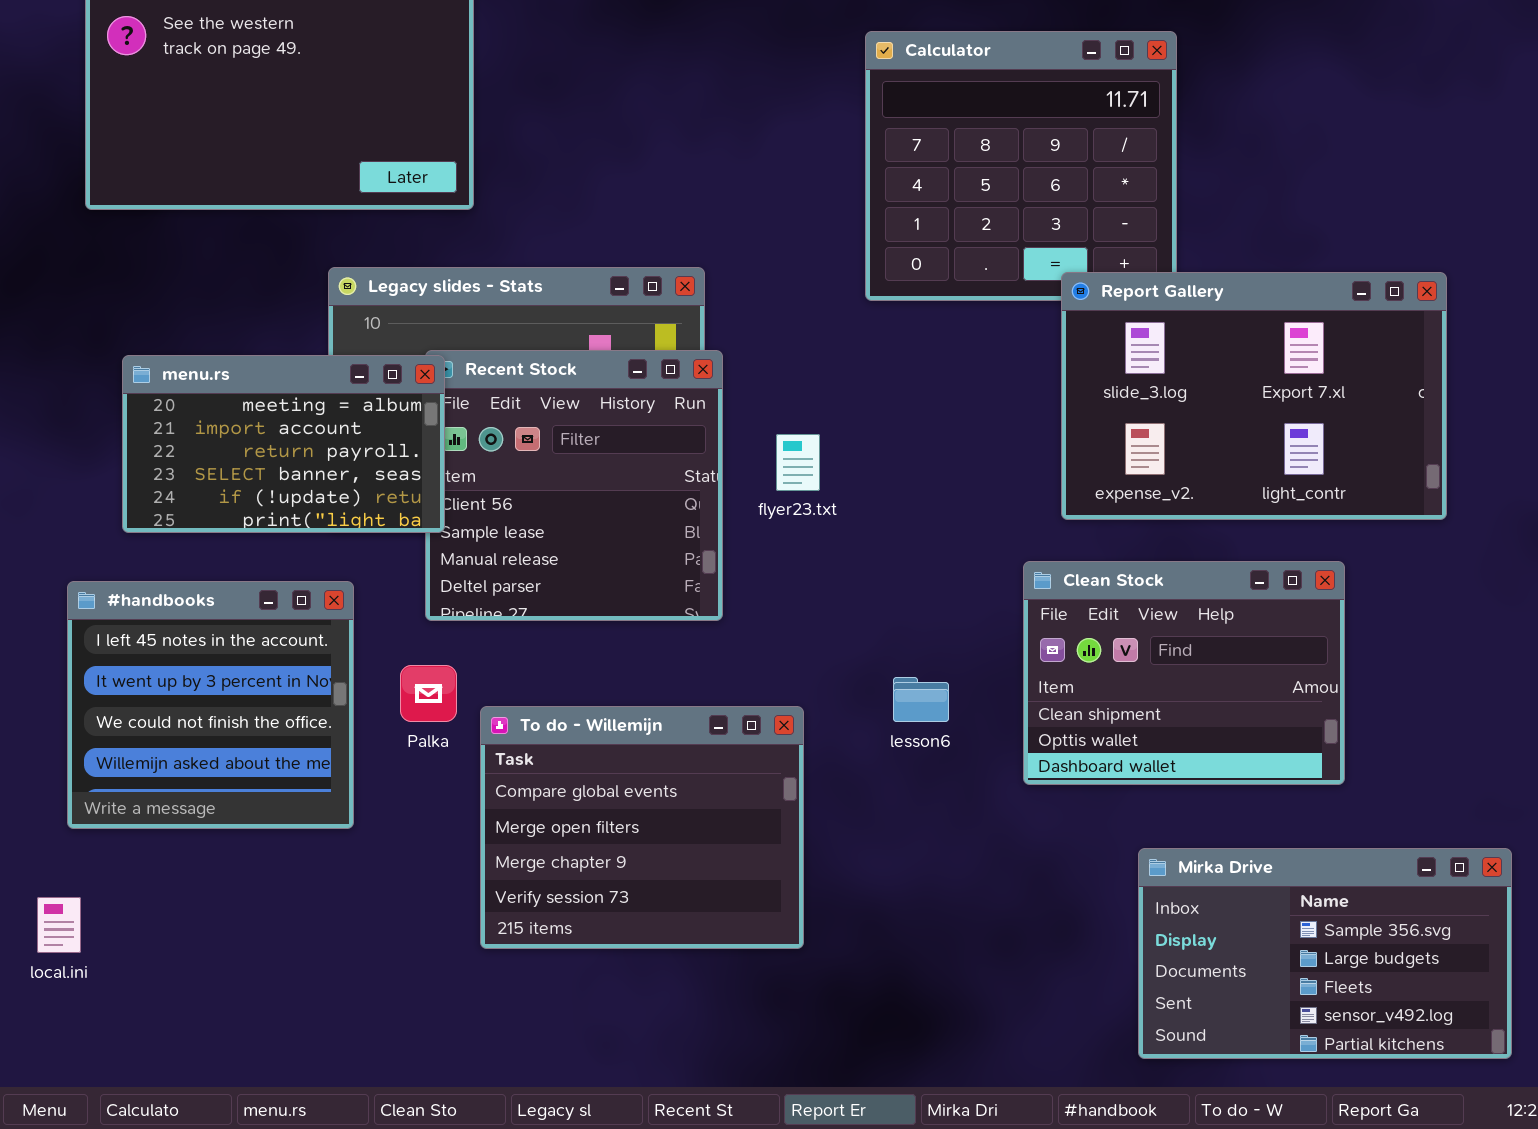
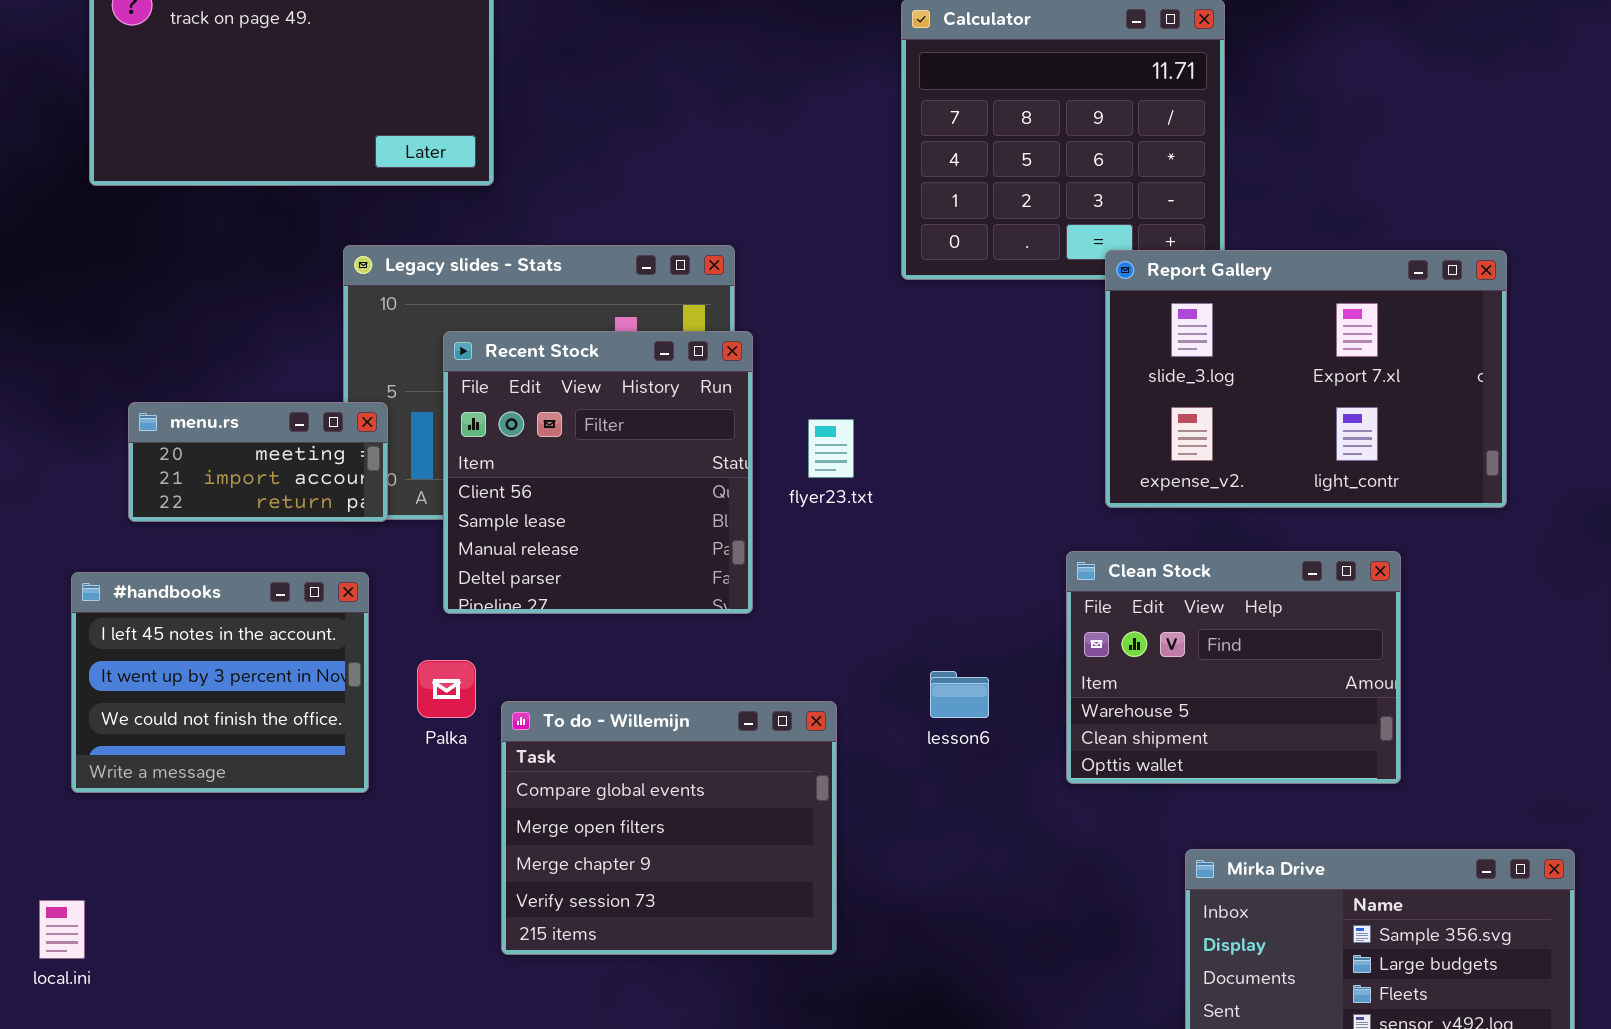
menu.rs: [122,355,445,533] -> [128,402,388,522], resized
Clean Stock: [1023,561,1345,785] -> [1066,551,1401,784], scrolled up 1 row
#handbooks: [67,581,354,829] -> [71,572,369,793], resized

